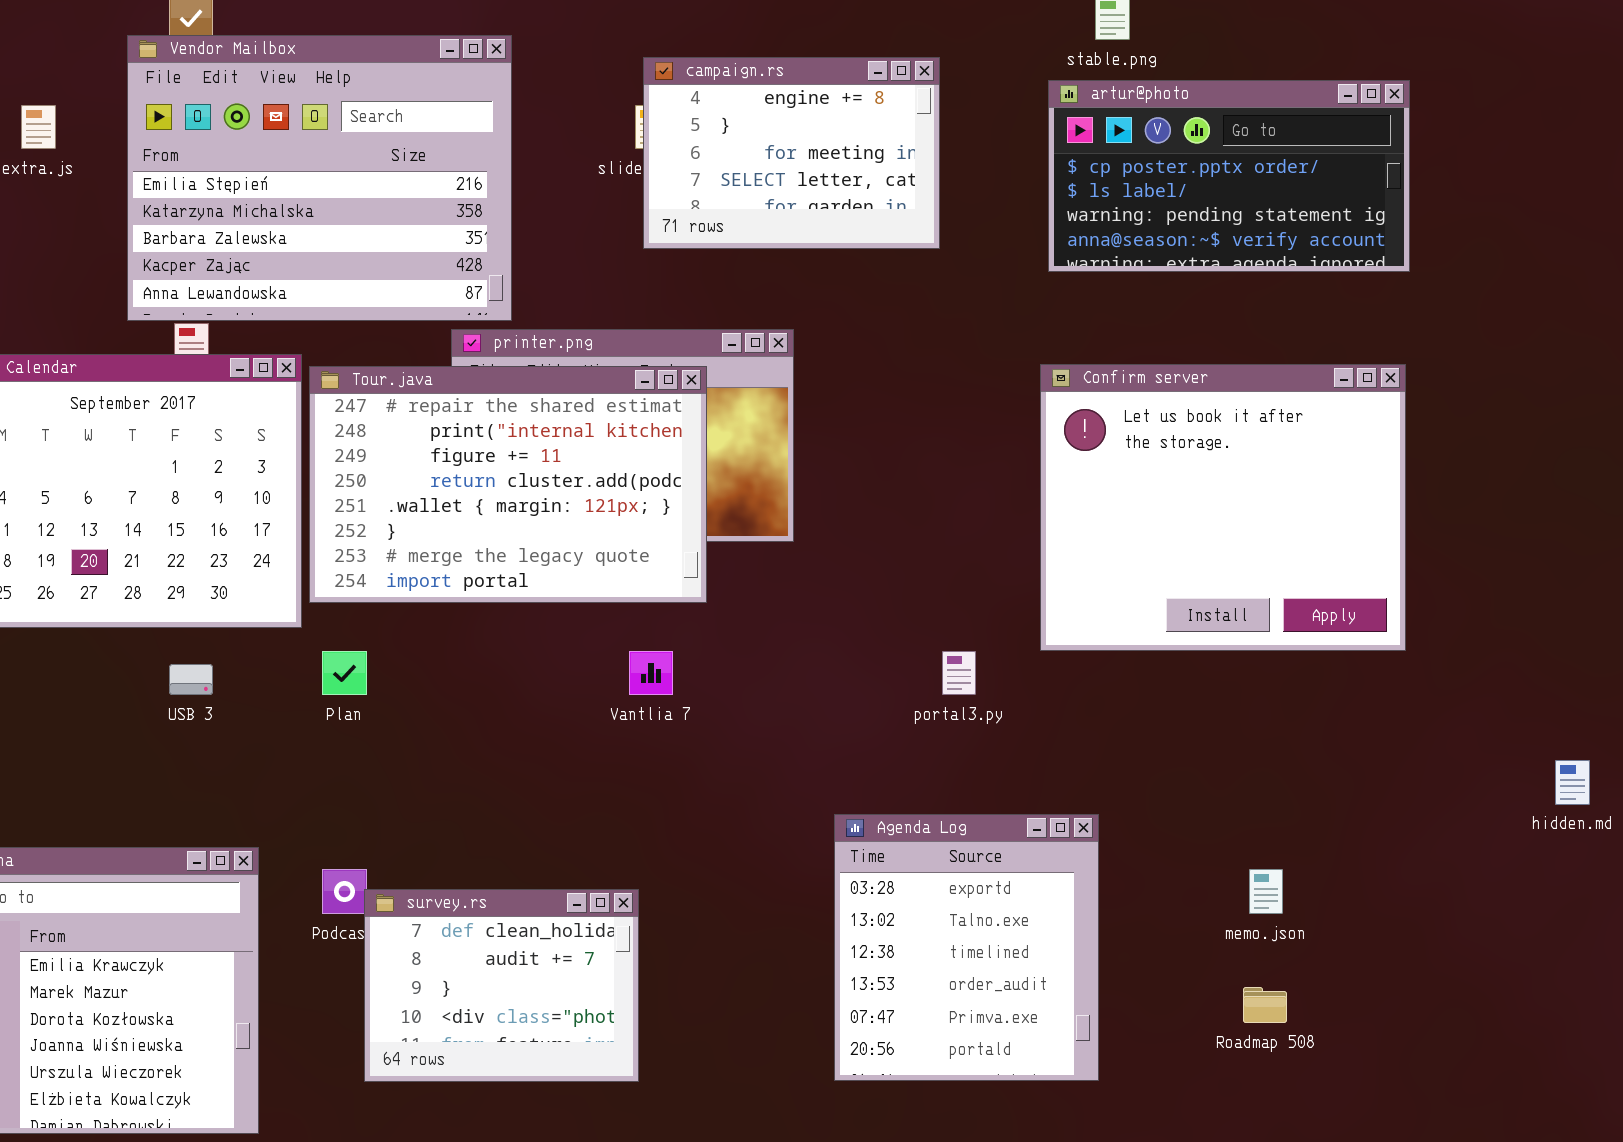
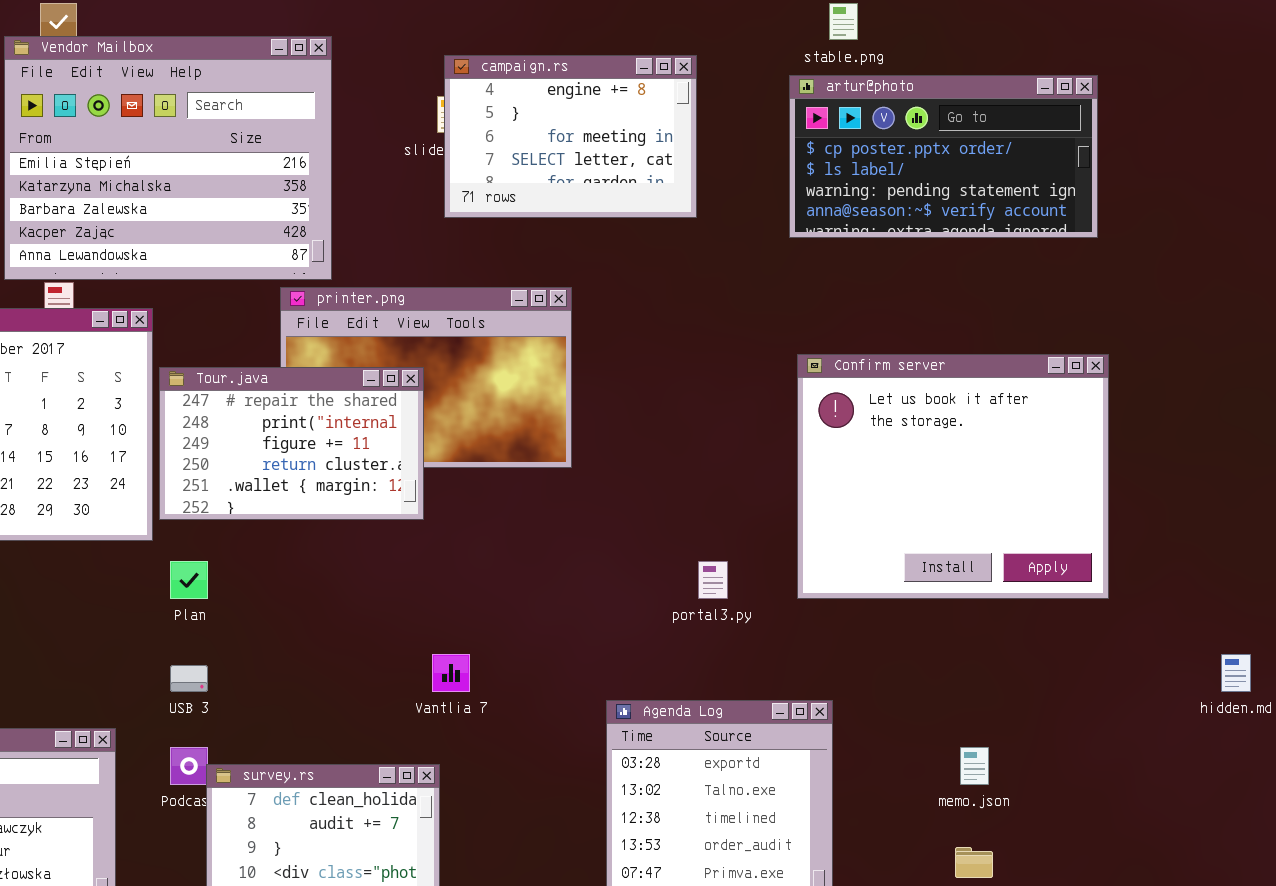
Confirm server: [1040,364,1406,651] -> [797,354,1109,599], moved
Tour.java: [309,366,707,603] -> [159,367,424,520], resized
Vantlia 7: [629,651,673,695] -> [432,654,470,692], moved
USB 3: [169,664,213,695] -> [170,665,208,692], moved

